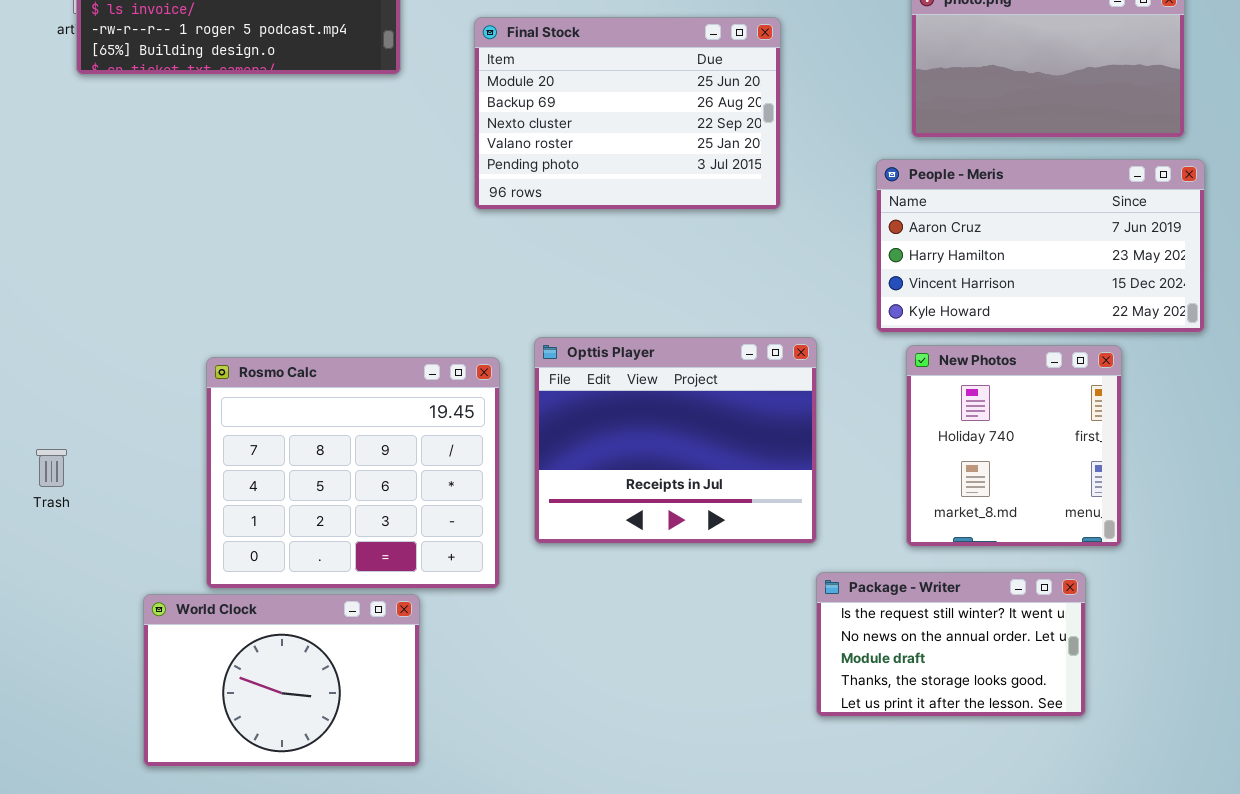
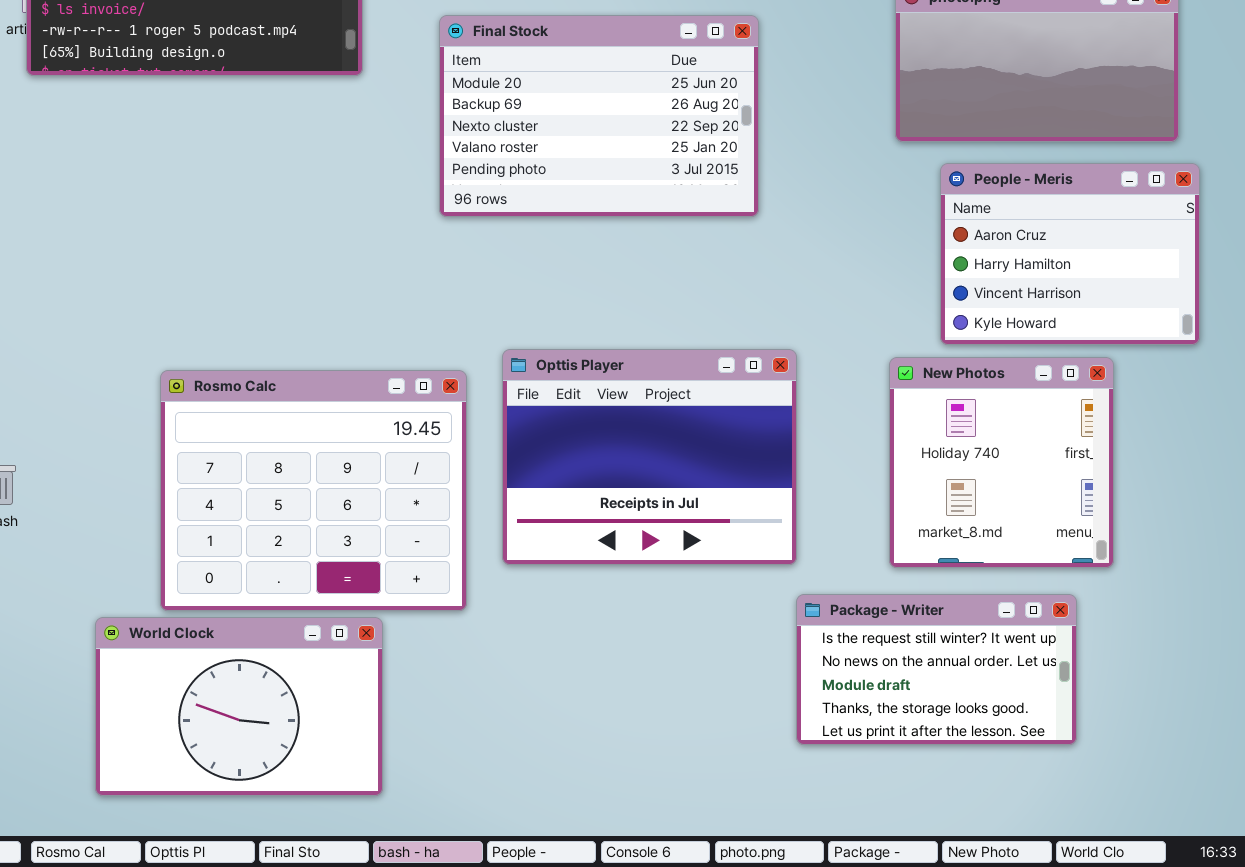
People - Meris: [876,159,1205,333] -> [940,163,1200,345], resized

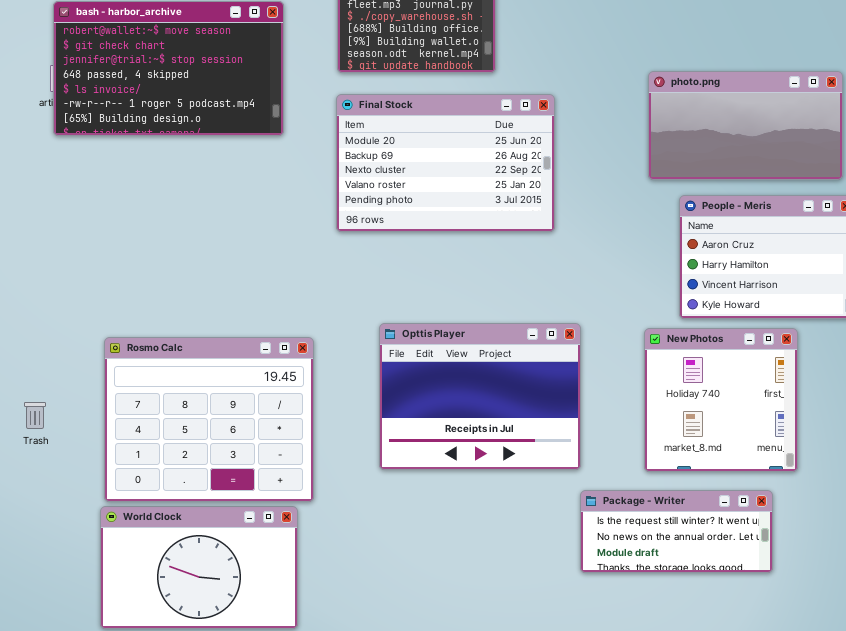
Rosmo Calc: [160,370,467,611] -> [104,337,314,502], moved
Package - Writer: [796,594,1077,745] -> [580,490,773,573], resized

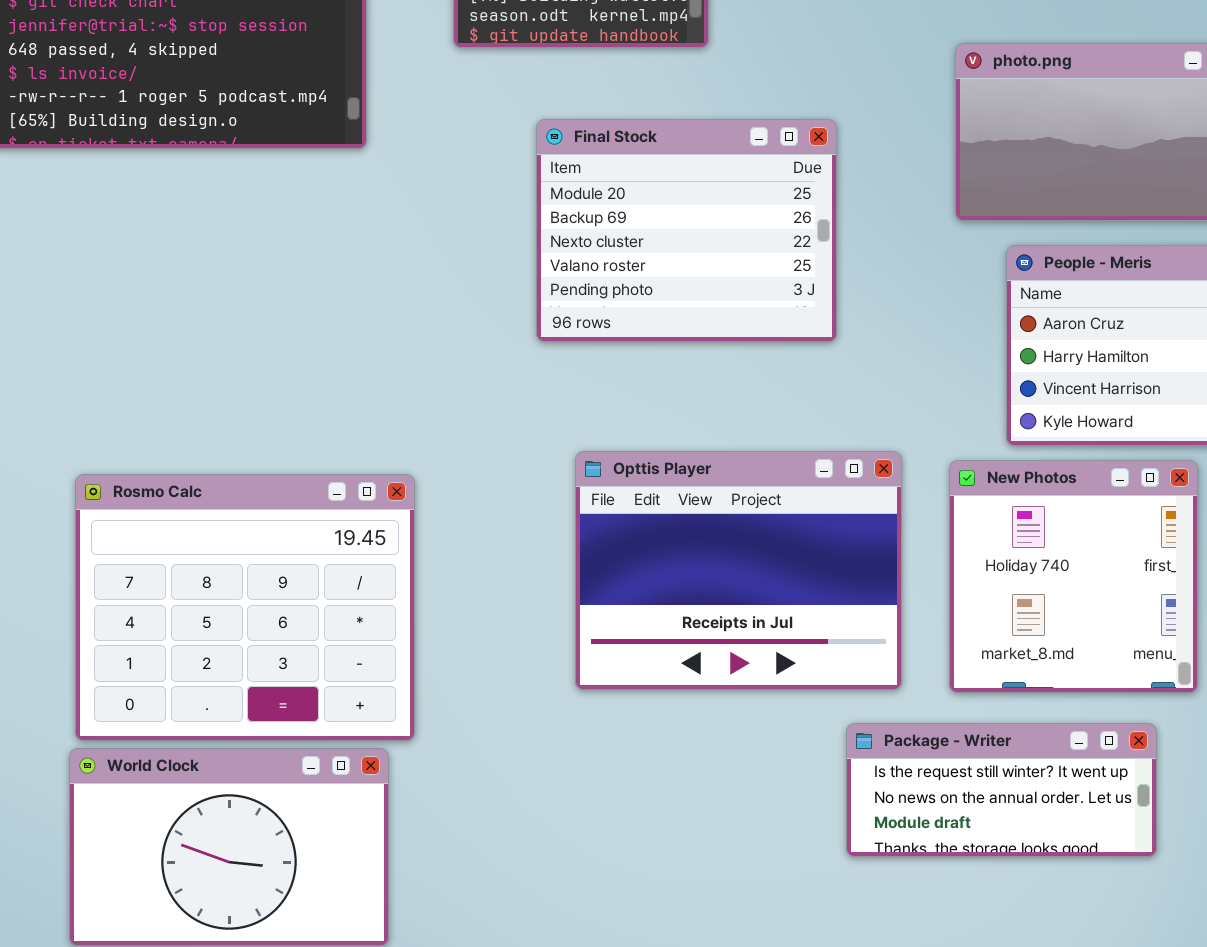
Final Stock: [336,94,555,232] -> [536,119,837,342], moved, resized
Opttis Player: [379,323,581,470] -> [575,451,902,690], moved

